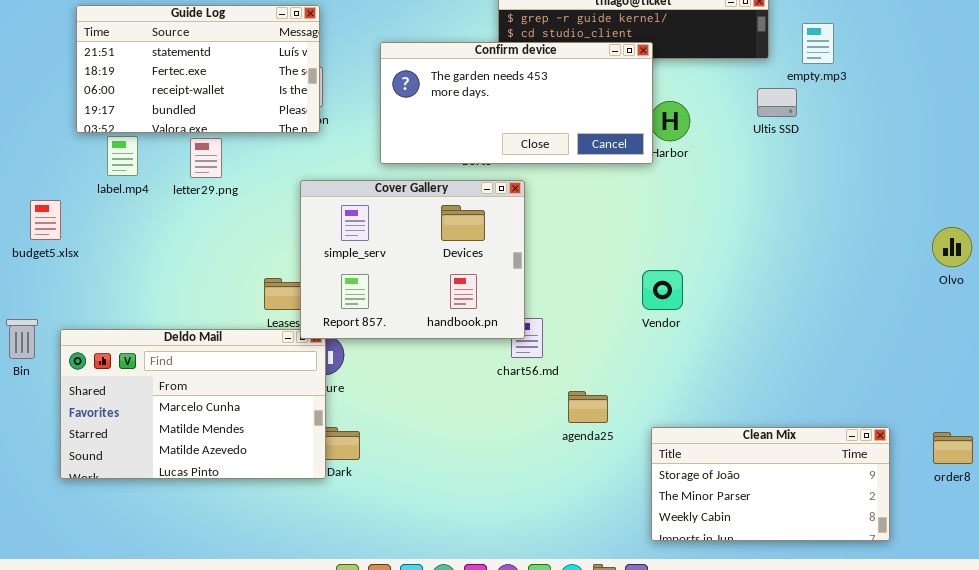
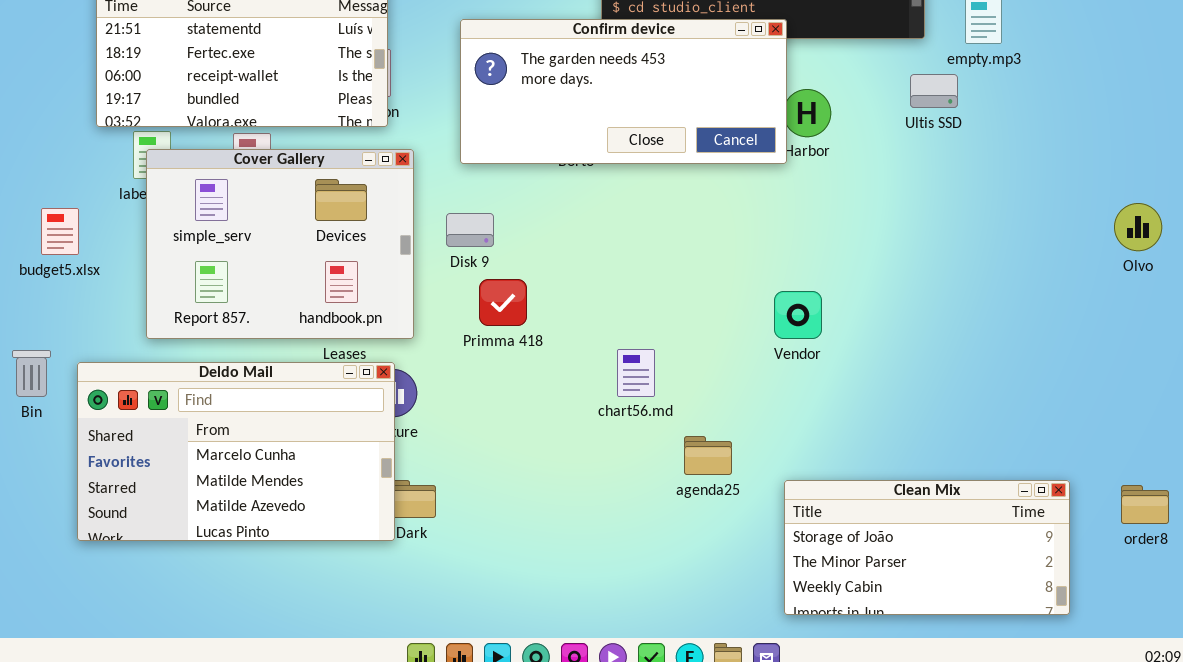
Cover Gallery: [300,180,525,339] -> [146,149,414,339], moved
Olvo: [932,227,972,267] -> [1114,203,1162,251], moved

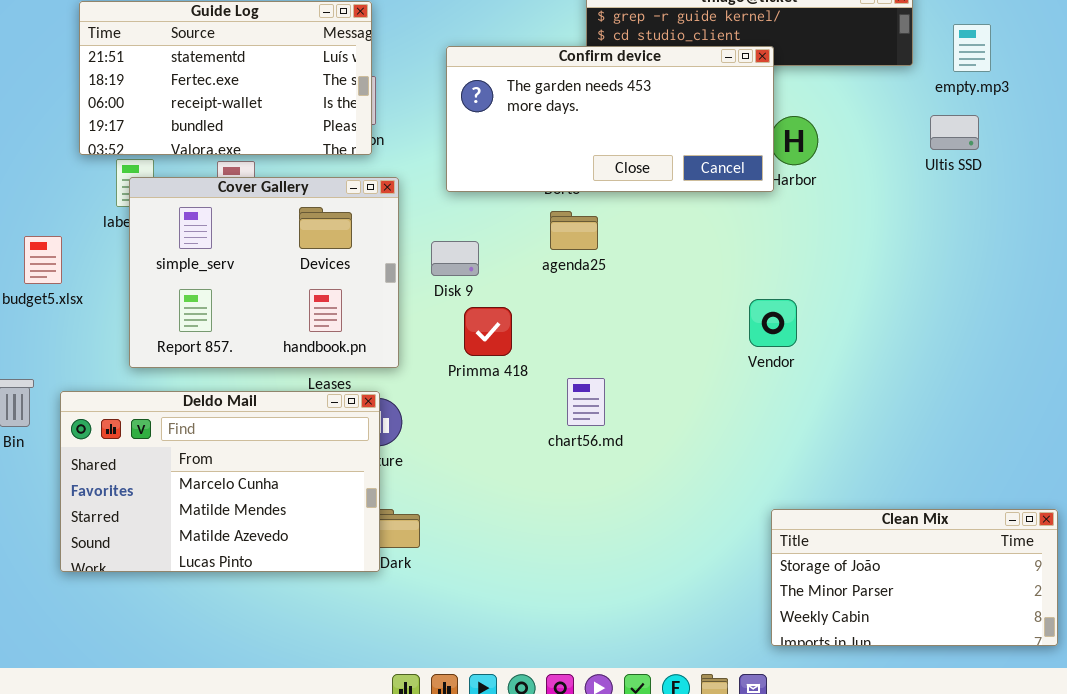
Ultis SSD: [910,74,958,108] -> [930,115,979,150], moved
Vendor: [774,291,822,339] -> [749,299,797,347], moved
chart56.md: [617,349,655,397] -> [567,378,605,426], moved
agenda25: [684,436,732,475] -> [550,211,598,250], moved

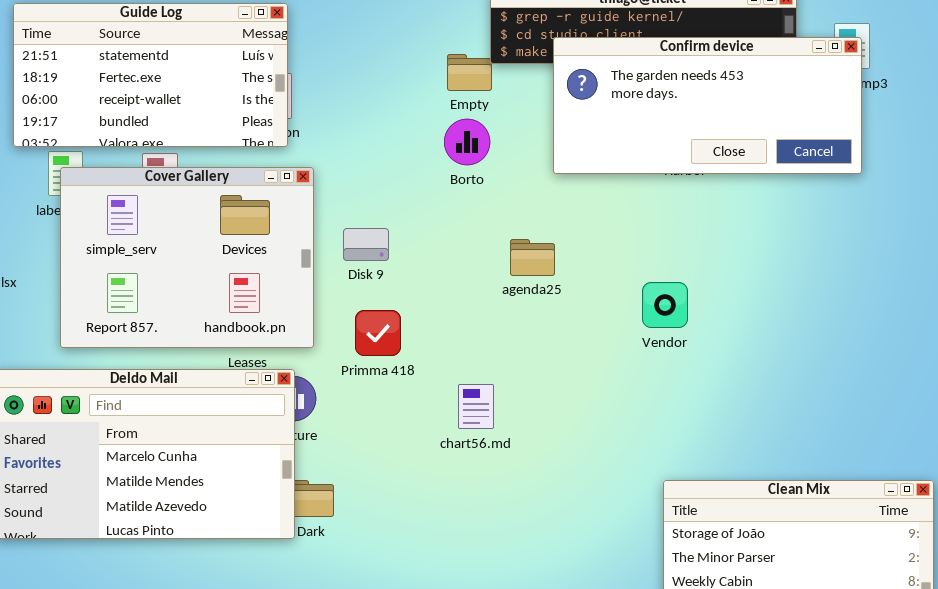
Confirm device: [446,46,774,192] -> [553,37,862,174], moved
agenda25: [550,211,598,250] -> [510,239,555,276], moved
Primma 418: [464,307,512,356] -> [355,310,401,356], moved
chart56.md: [567,378,605,426] -> [458,384,494,429], moved

